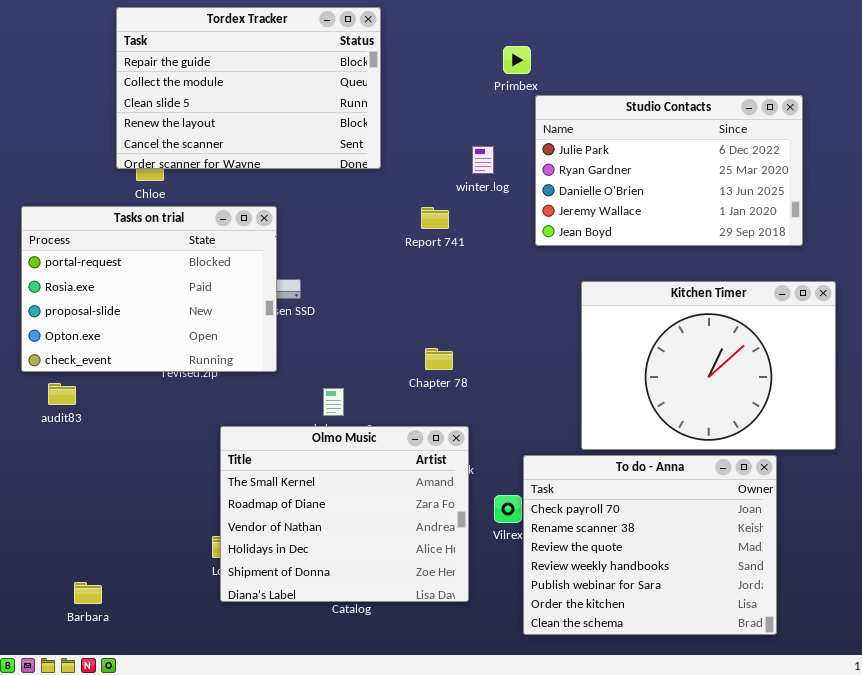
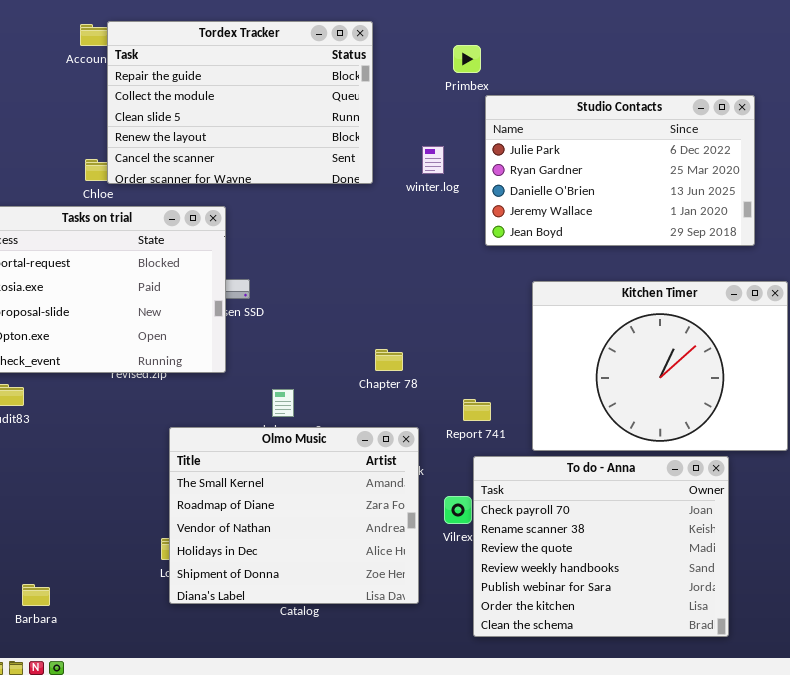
Tordex Tracker: [116,7,381,169] -> [107,21,373,184], moved
Report 741: [421,207,449,229] -> [463,399,491,421], moved

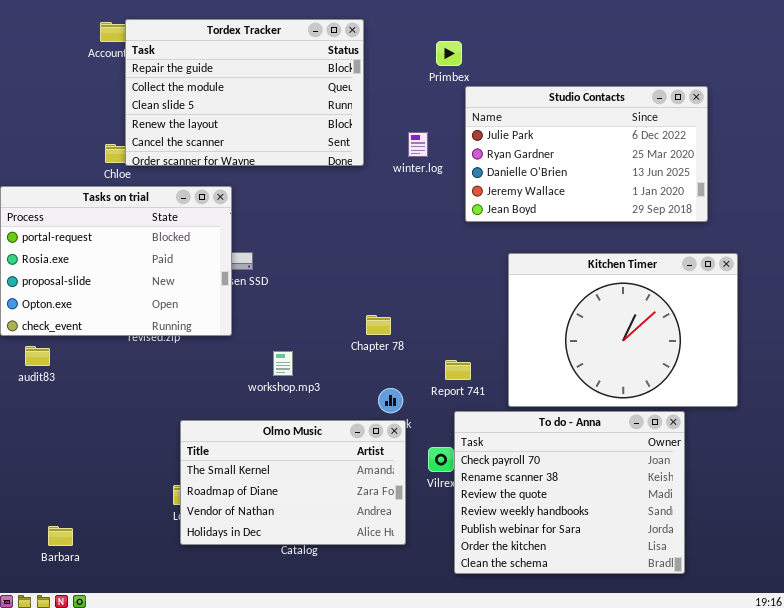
Olmo Music: [169,427,419,604] -> [180,420,406,545], resized

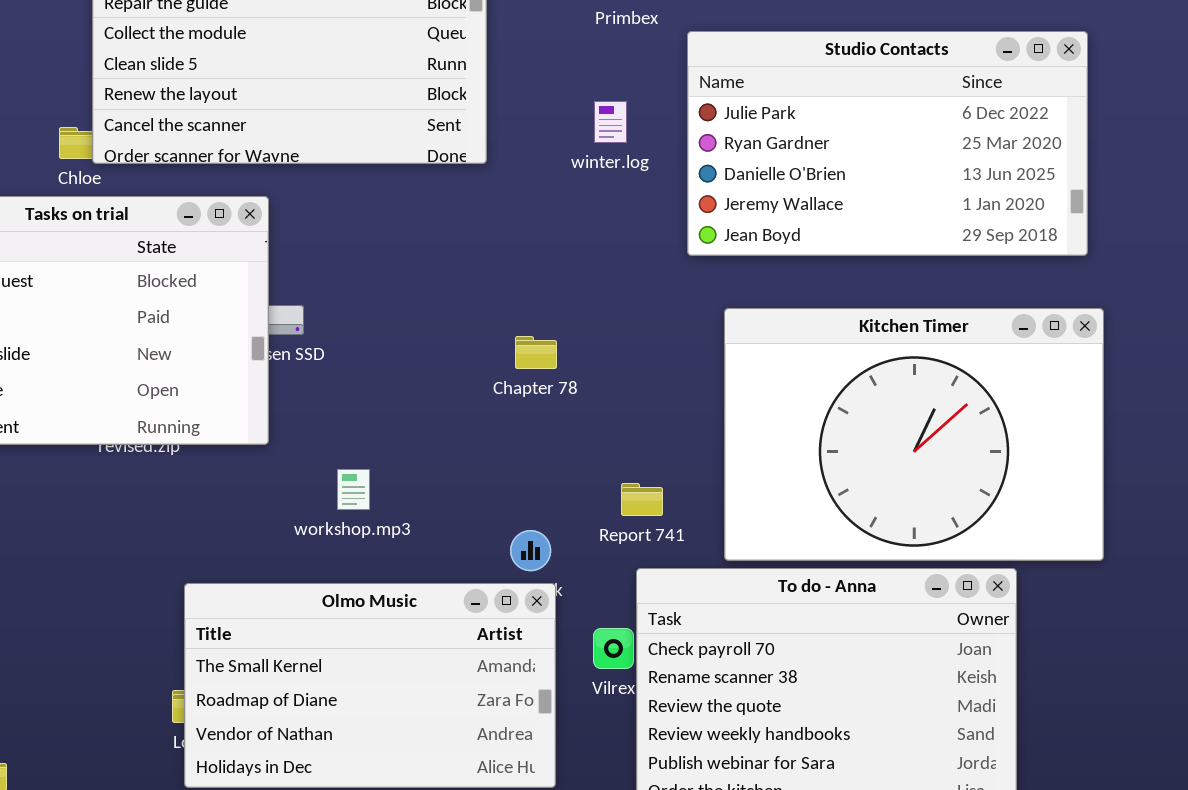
Studio Contacts: [465,86,708,222] -> [687,31,1088,256], moved
winter.log: [408,132,428,157] -> [594,101,627,143], moved
Chapter 78: [366,315,391,335] -> [515,336,557,369], moved

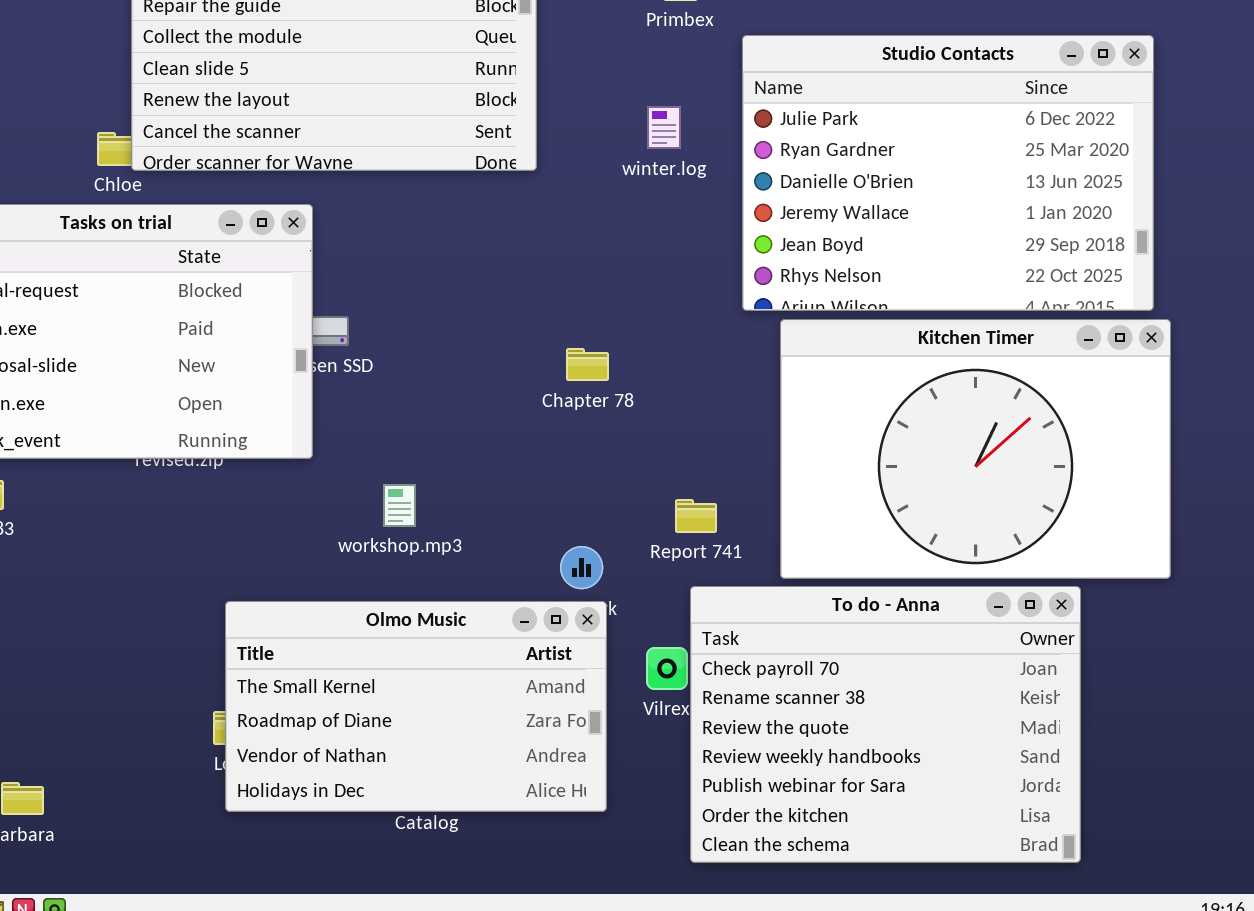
Studio Contacts: [687,31,1088,256] -> [742,35,1154,311], resized

